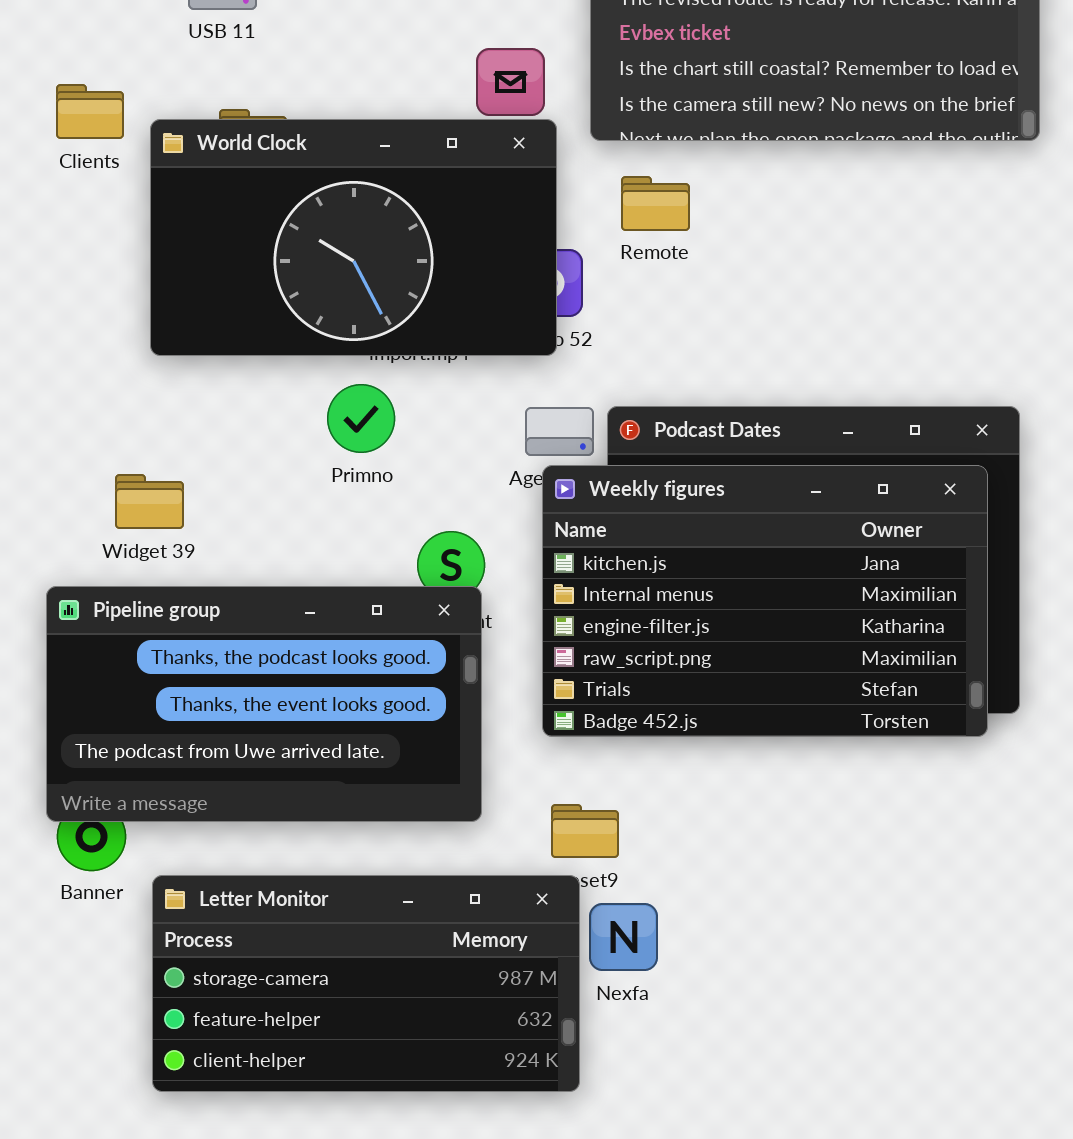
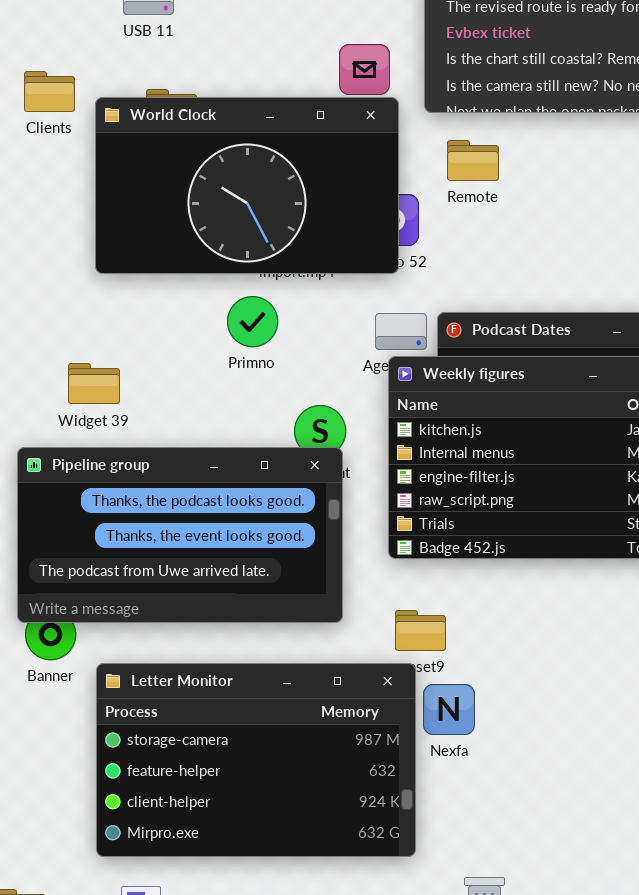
Letter Monitor: [152,875,580,1092] -> [96,663,416,857], resized

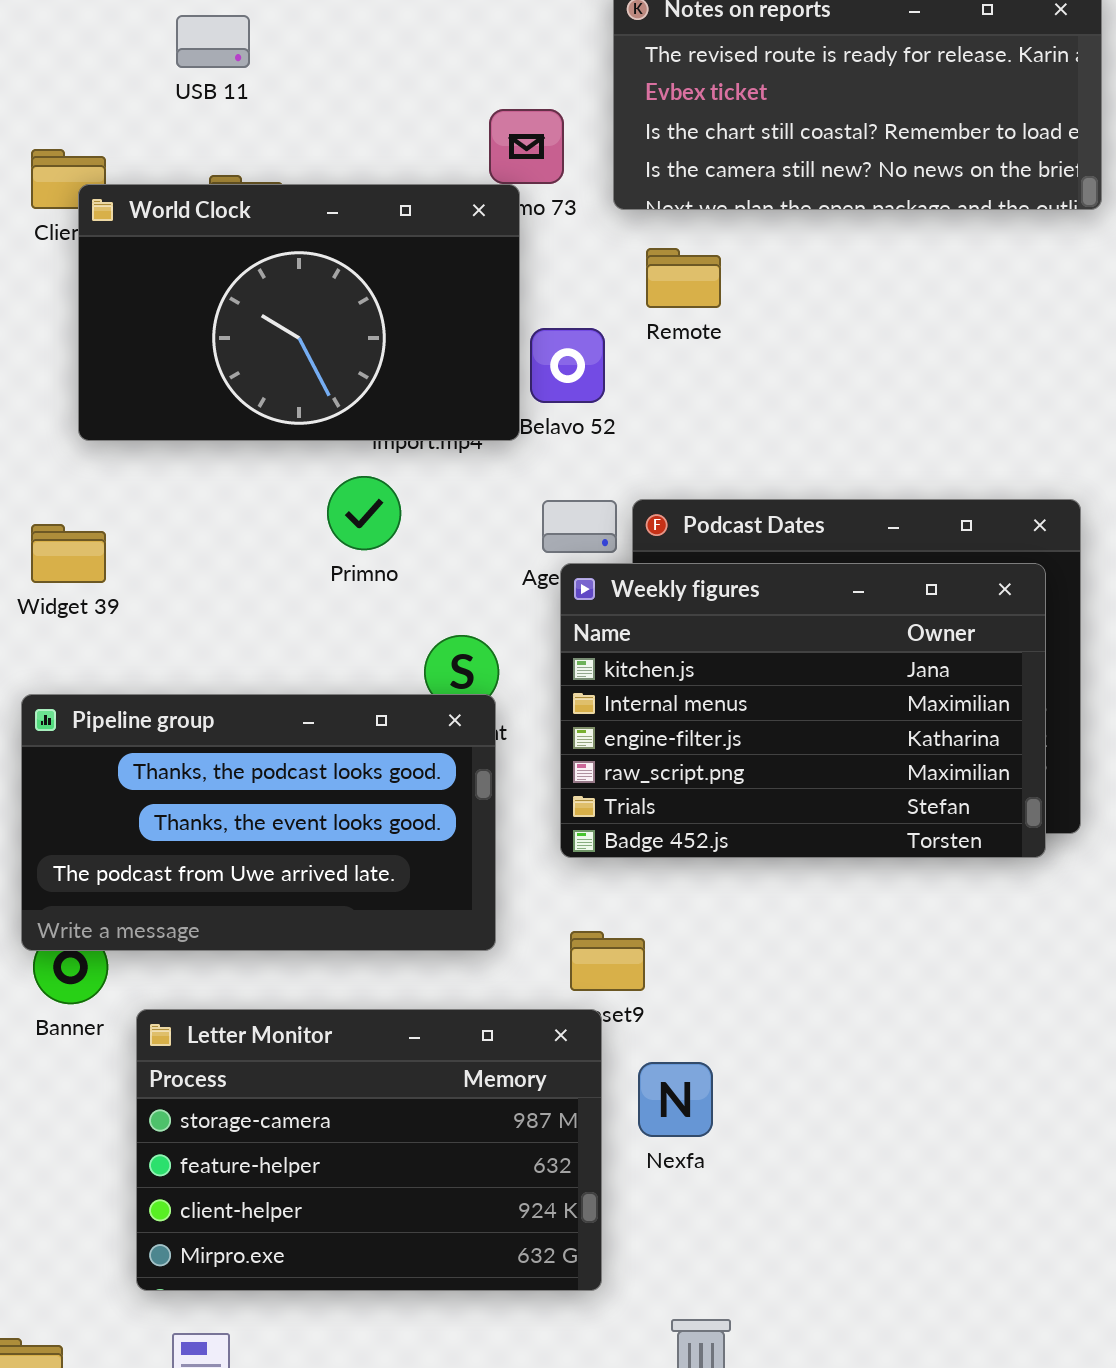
World Clock: [95,97,399,274] -> [78,184,520,441], moved
Widget 39: [68,363,120,404] -> [31,524,106,583], moved
Nexfa: [423,684,475,735] -> [638,1062,713,1137], moved

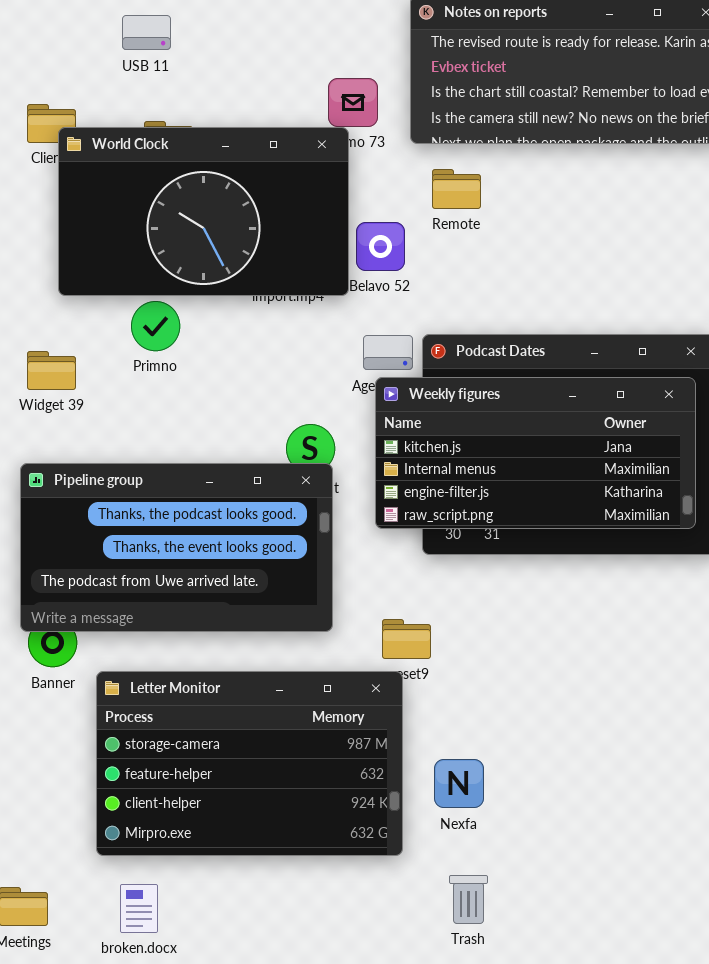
Primno: [327,476,401,550] -> [131,301,180,351], moved
Weekly figures: [560,563,1046,858] -> [375,377,696,529], resized
Nexfa: [638,1062,713,1137] -> [434,759,484,808], moved

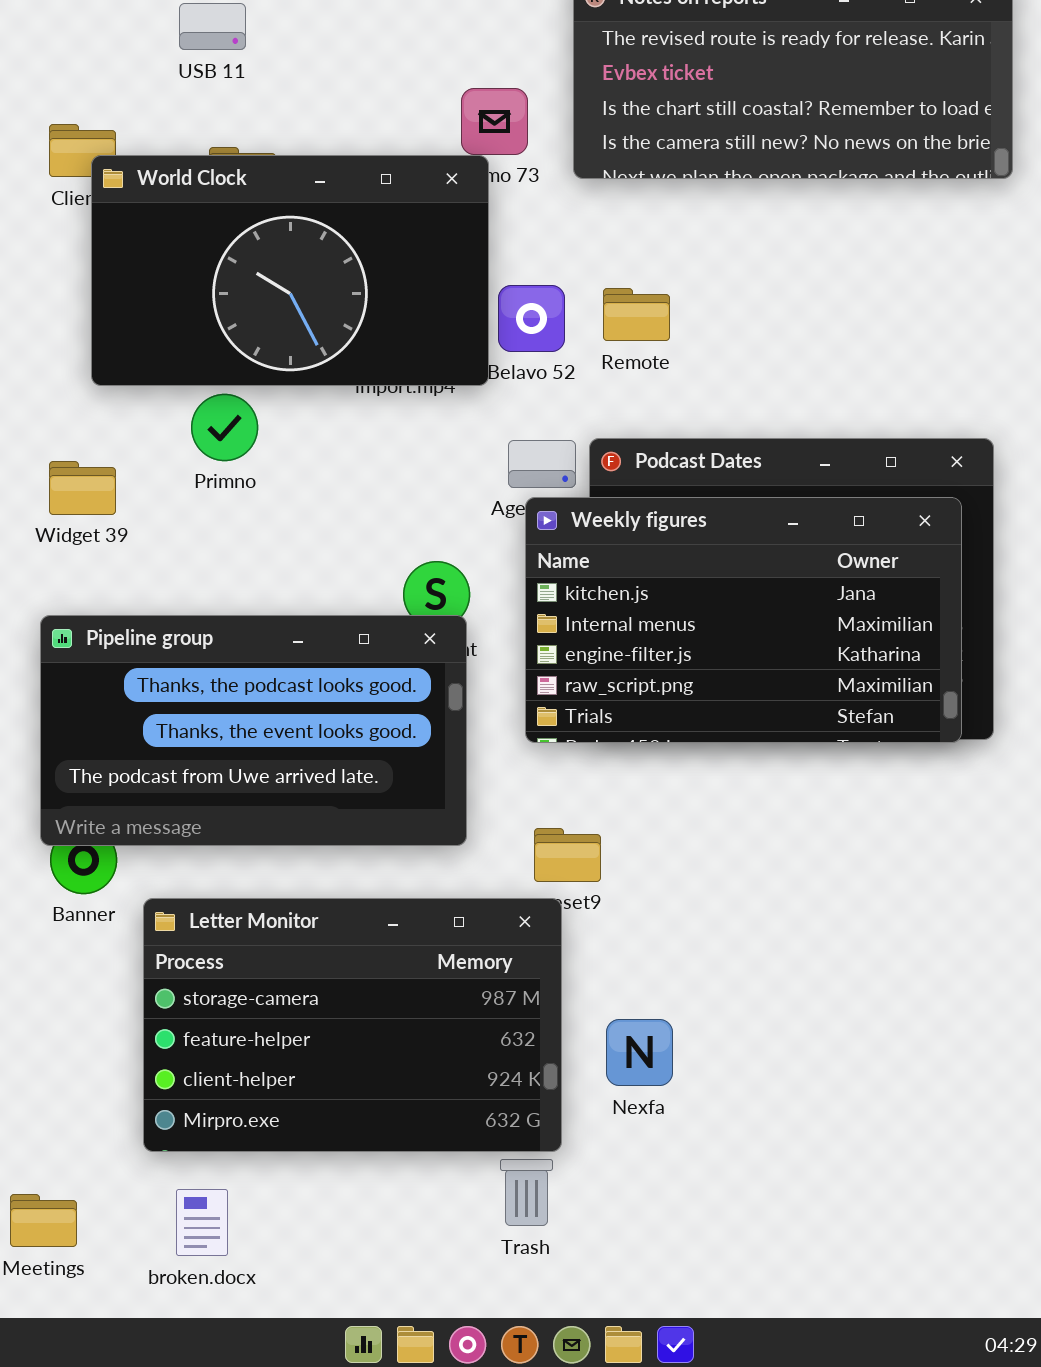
Remote: [432,169,481,209] -> [603,288,670,341], moved
Weekly figures: [375,377,696,529] -> [525,497,962,743], resized
Trash: [449,875,488,924] -> [500,1159,553,1226], moved

